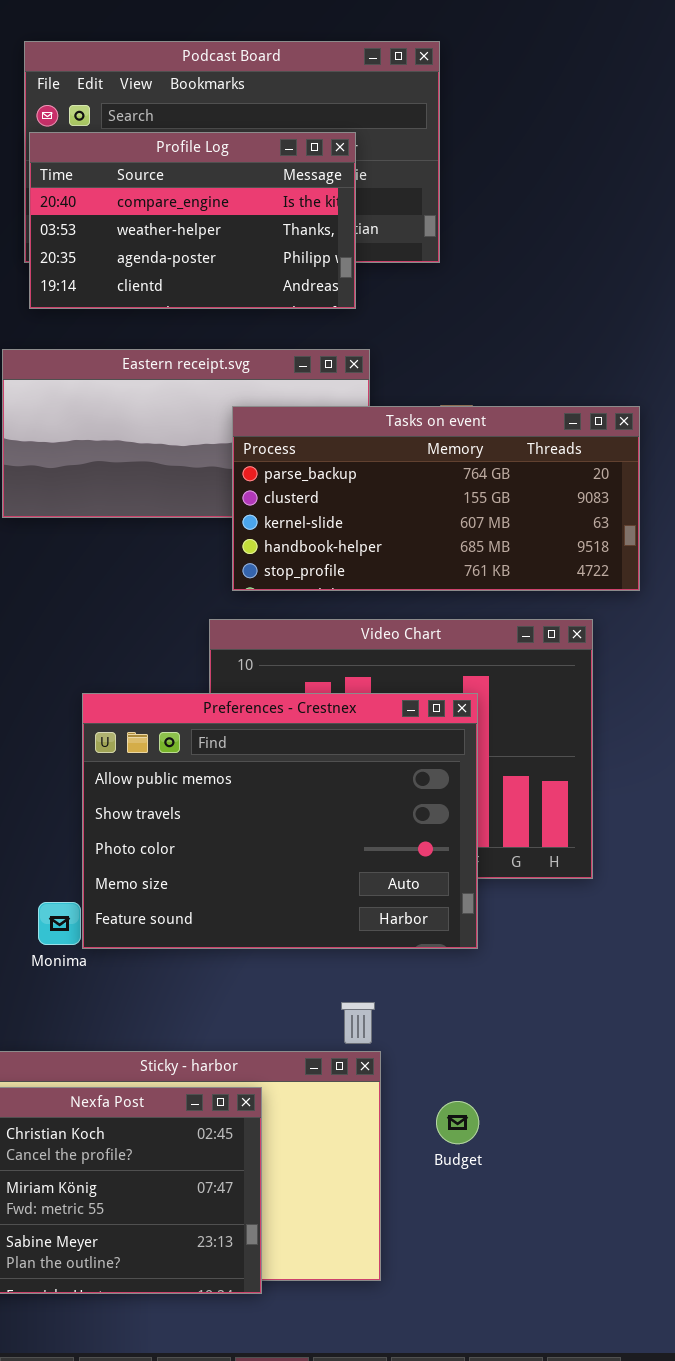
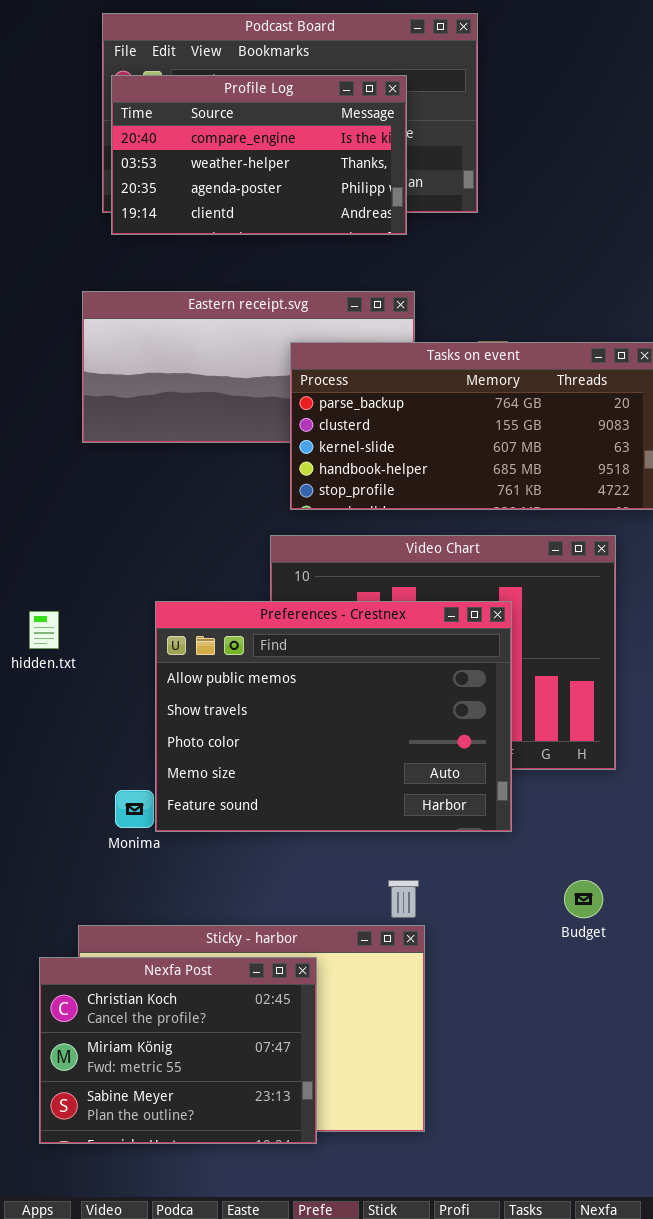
Profile Log: [29,132,356,309] -> [111,75,407,235], moved
Budget: [436,1101,479,1144] -> [564,880,603,918], moved

